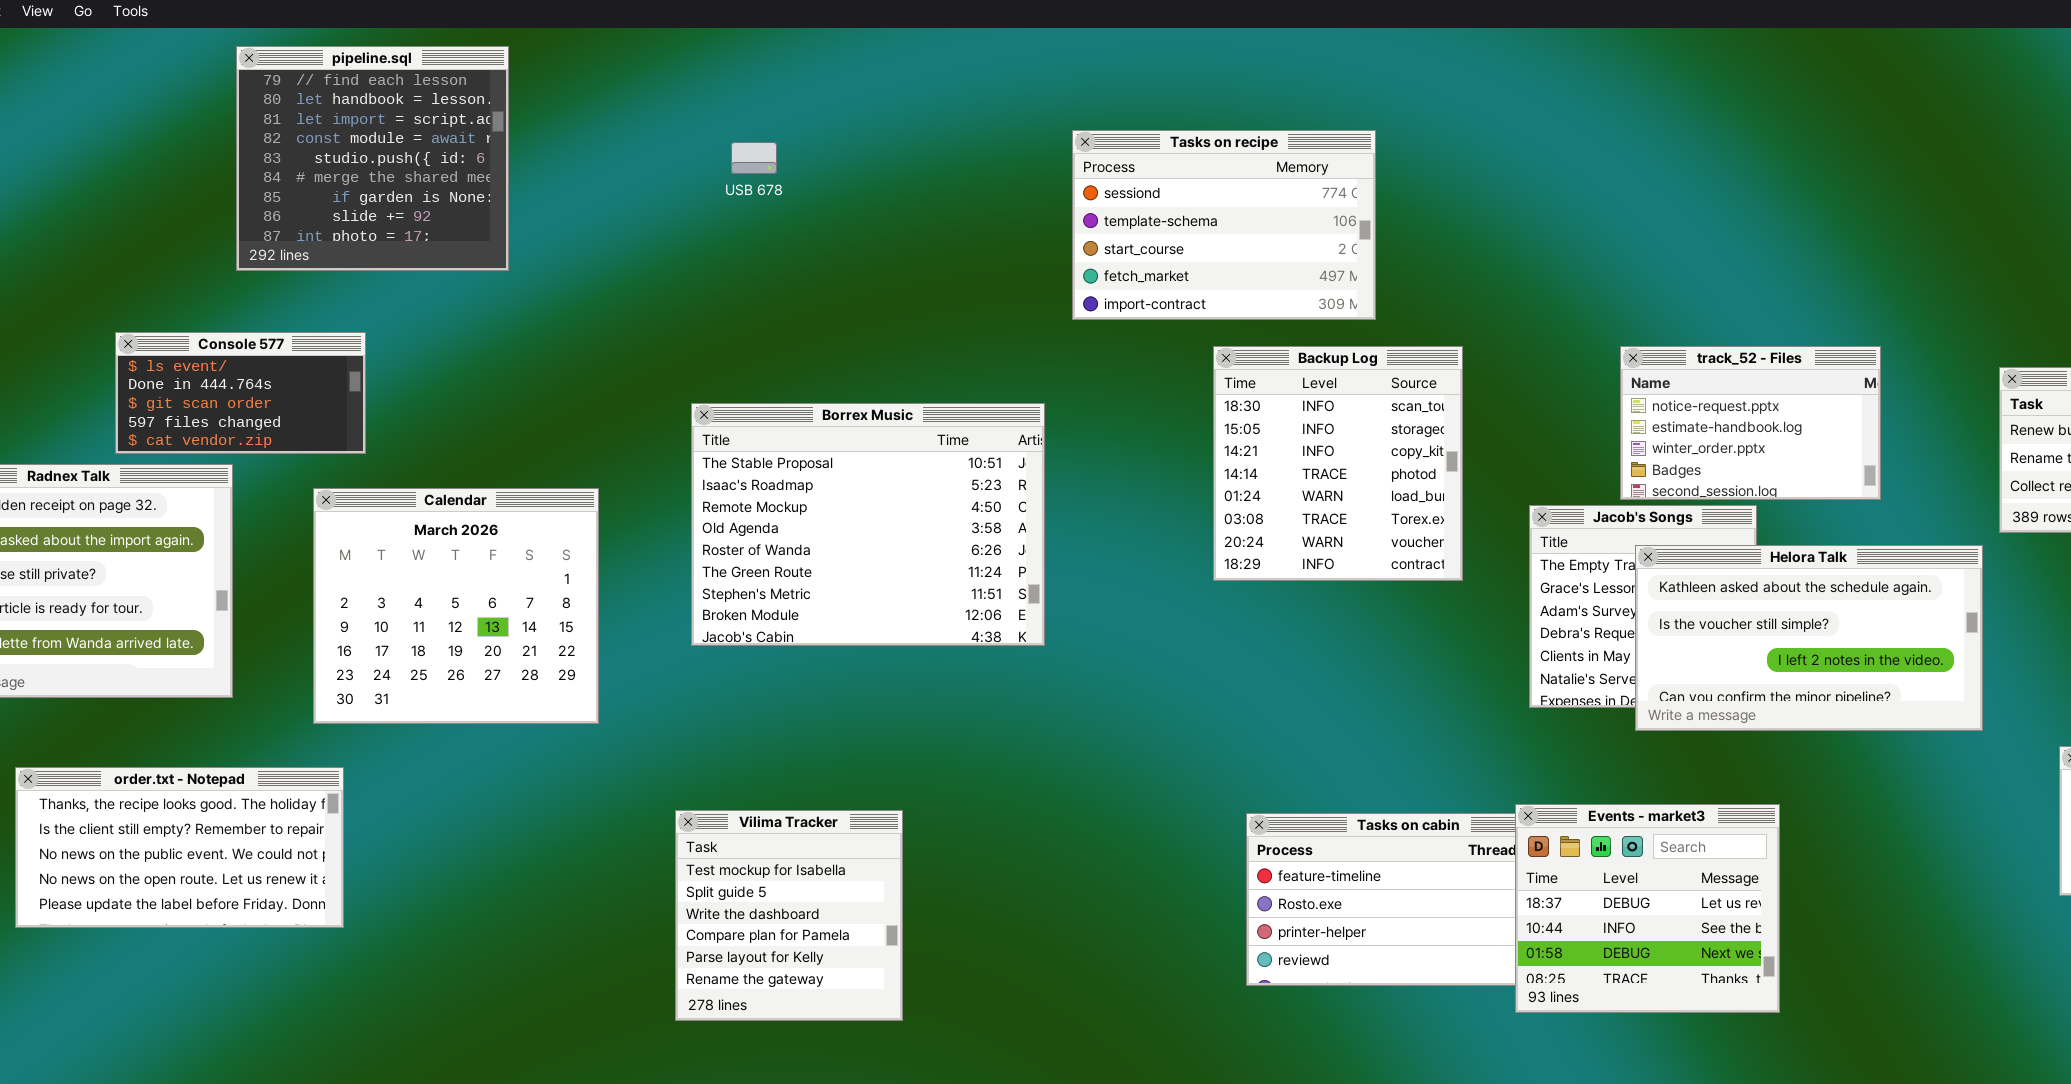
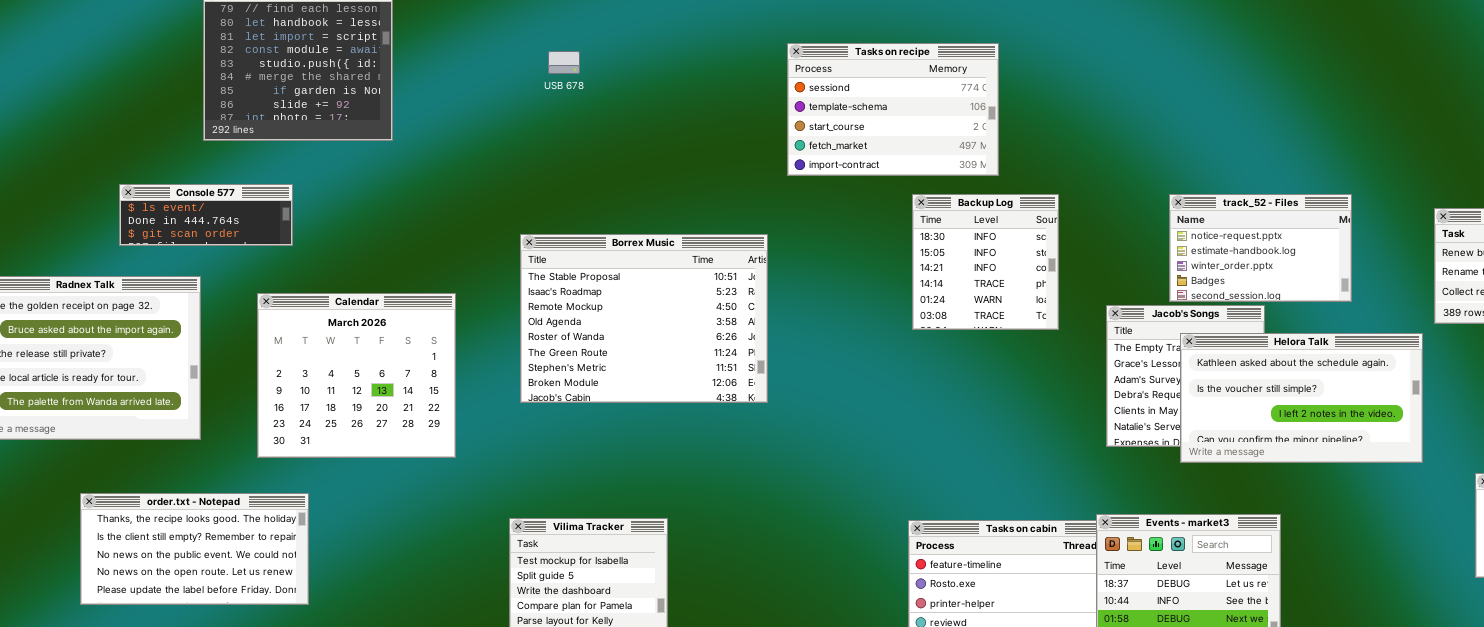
Console 577: [115,332,366,454] -> [119,184,293,246], resized
Backup Log: [1213,346,1463,581] -> [912,194,1059,330], resized
order.txt - Notepad: [15,767,344,928] -> [80,493,309,605], moved

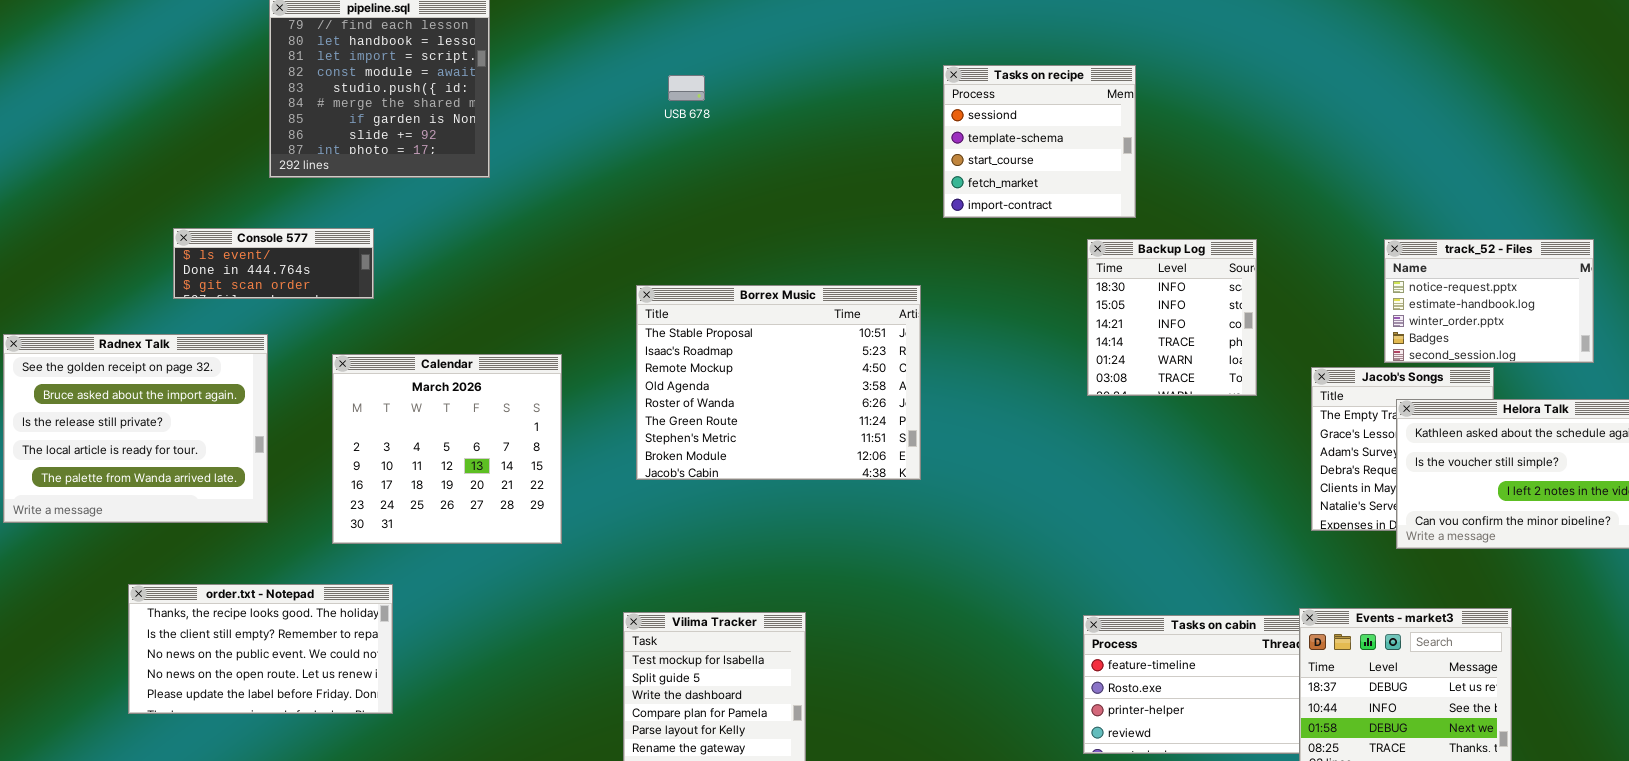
Tasks on recipe: [787,43,999,176] -> [943,65,1136,218], resized

